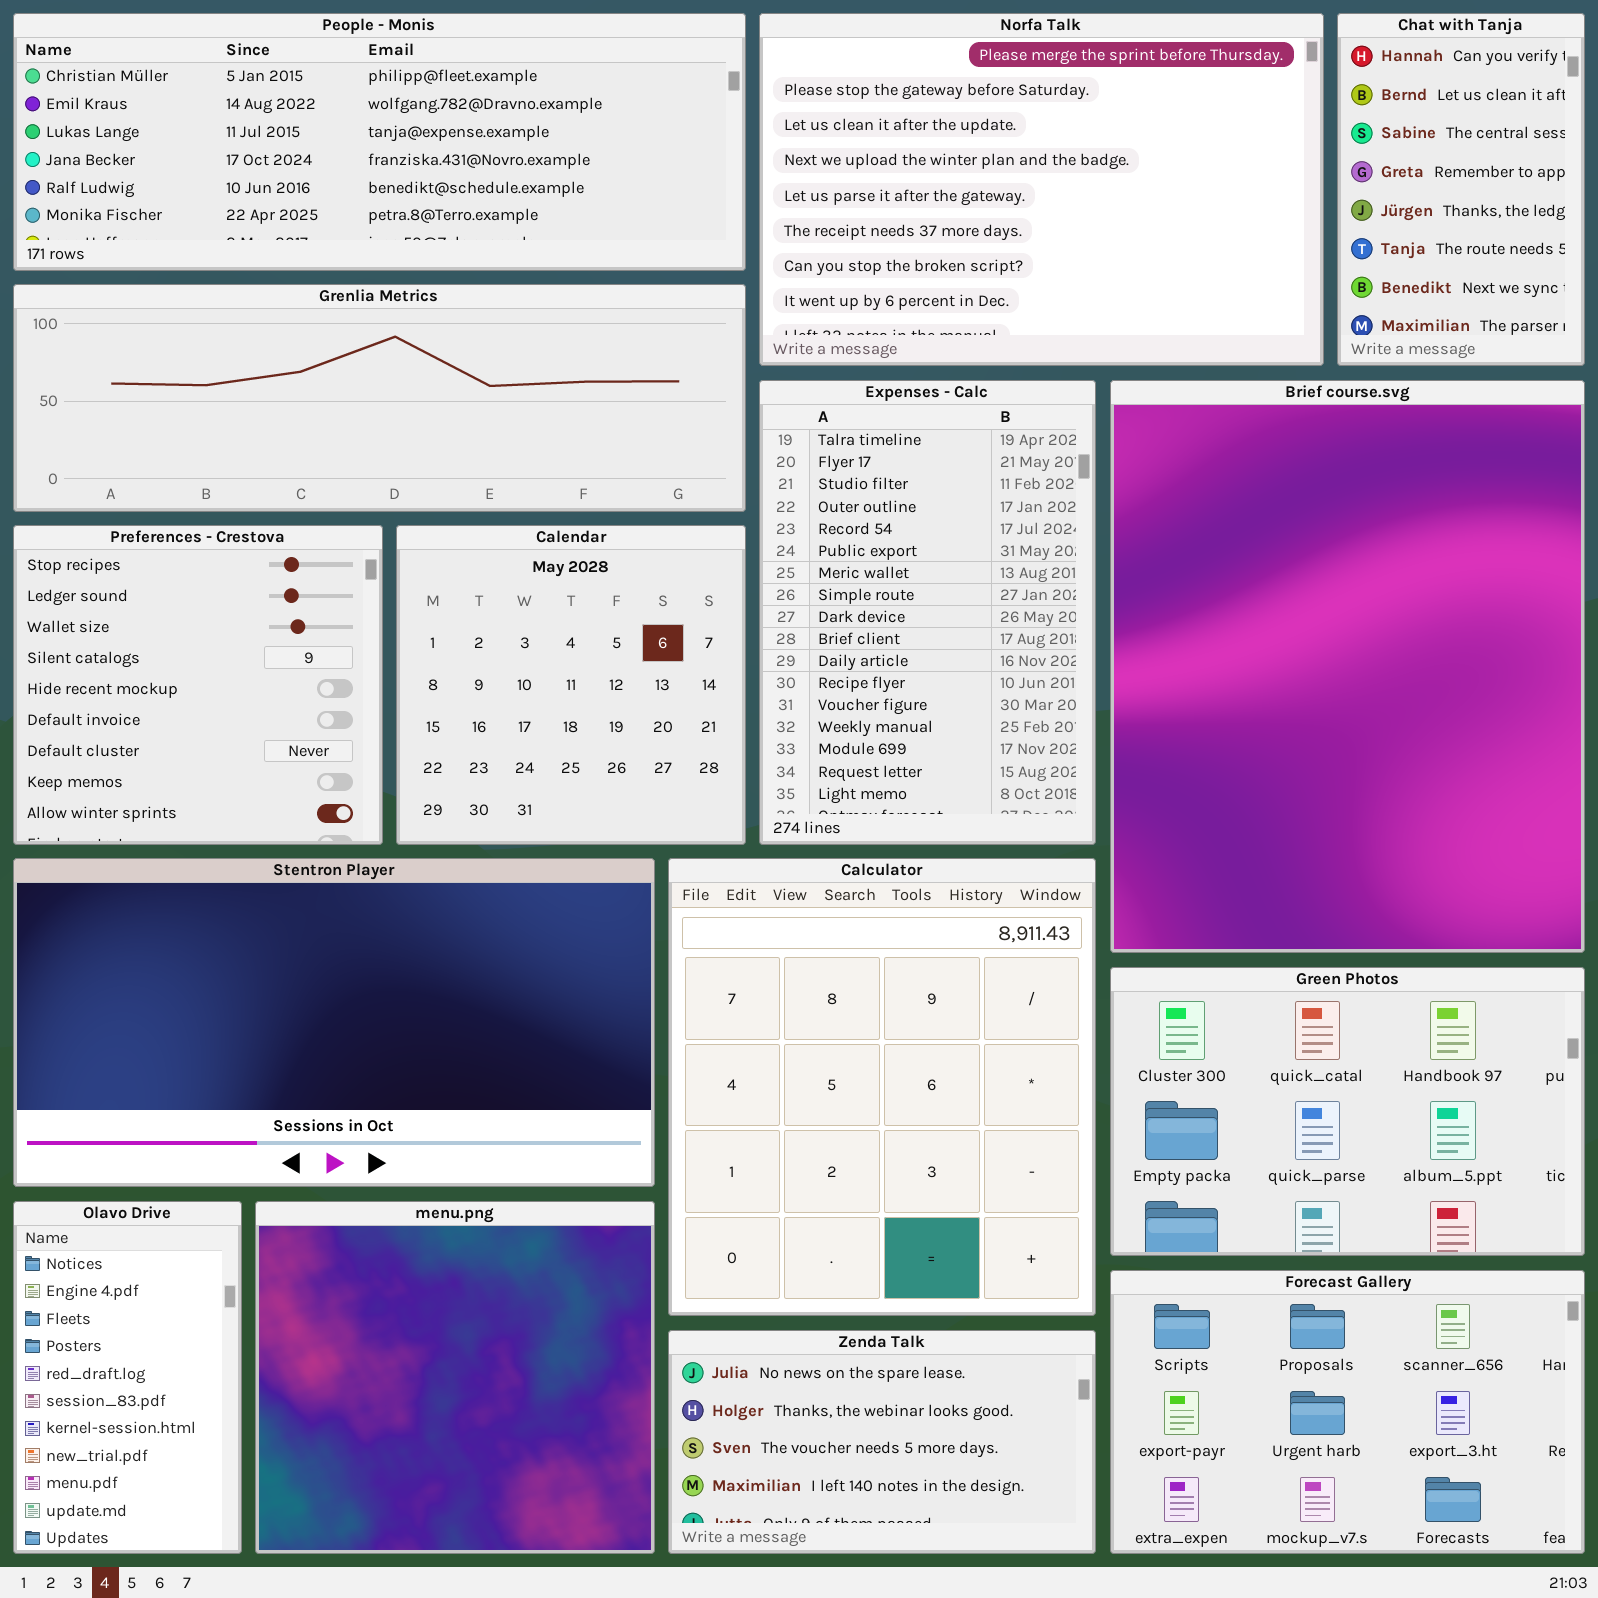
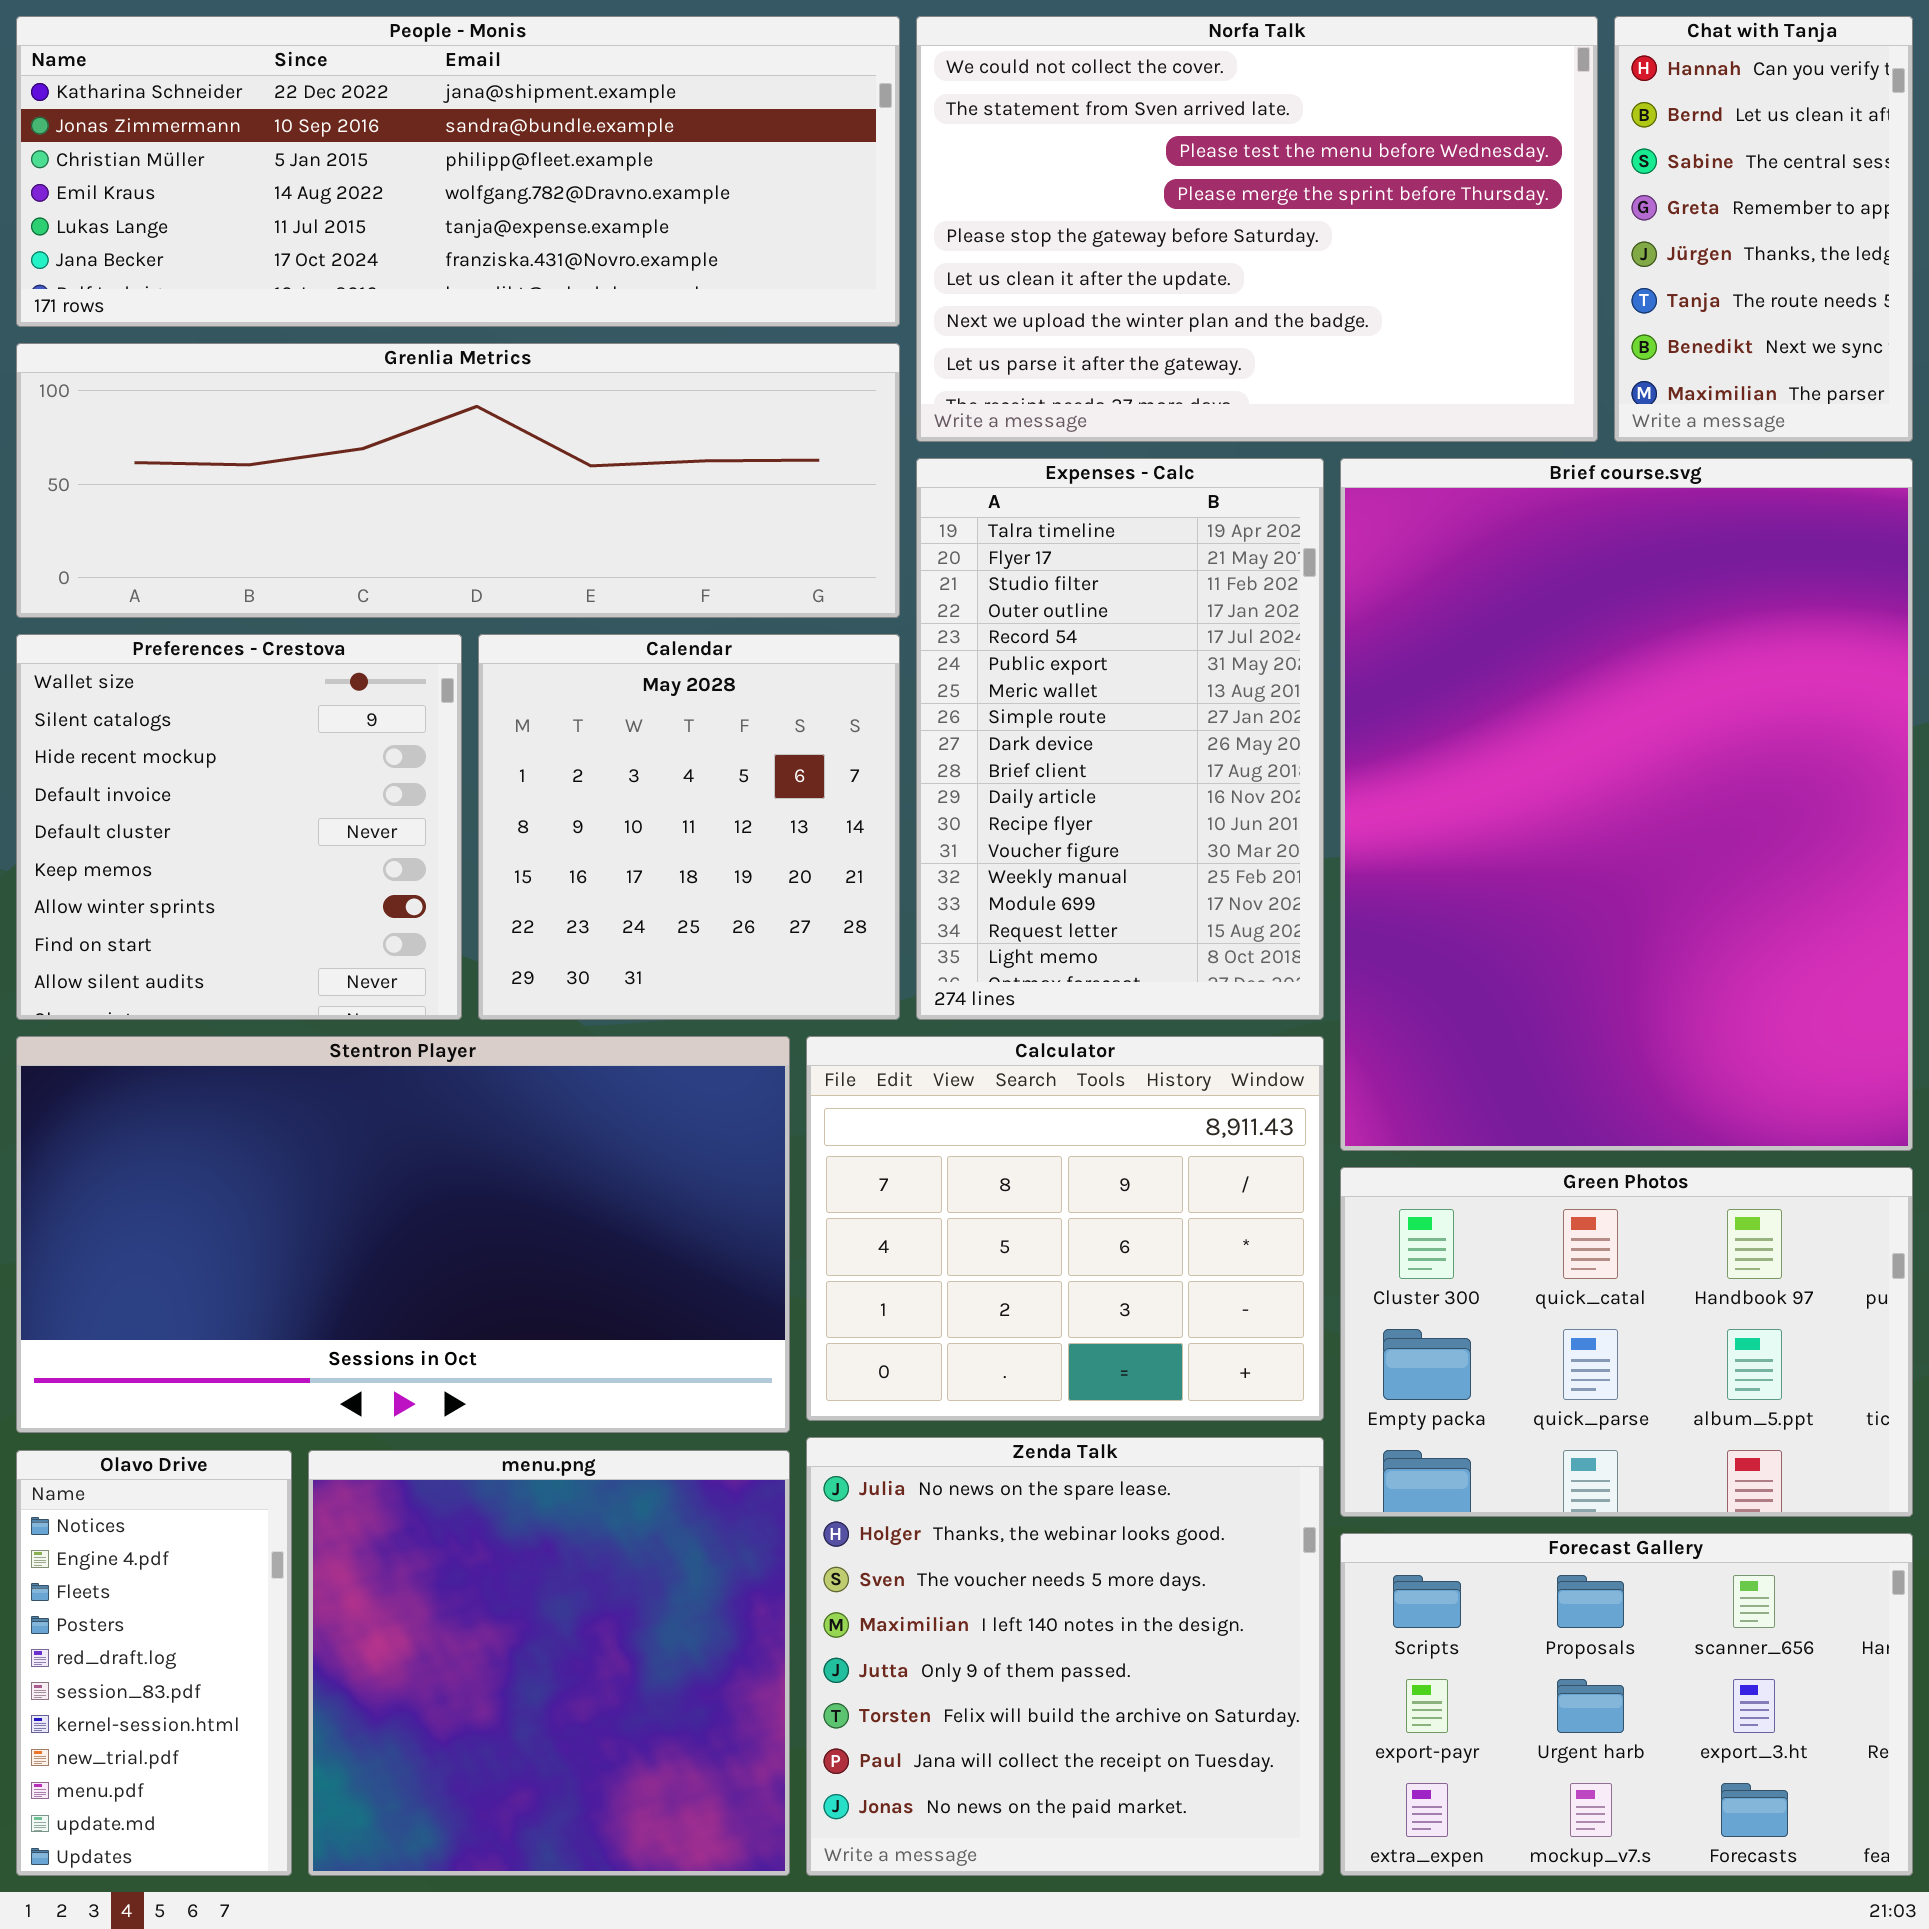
People - Monis: [13,13,746,271] -> [16,16,900,327], scrolled up 2 rows
Norfa Talk: [759,13,1324,366] -> [916,16,1598,442], scrolled up 3 rows
Preferences - Crestova: [13,525,383,845] -> [16,634,462,1020], scrolled down 2 rows
Calculator: [668,858,1096,1316] -> [806,1036,1324,1421], resized
Zenda Talk: [668,1330,1096,1554] -> [806,1437,1324,1876], resized

